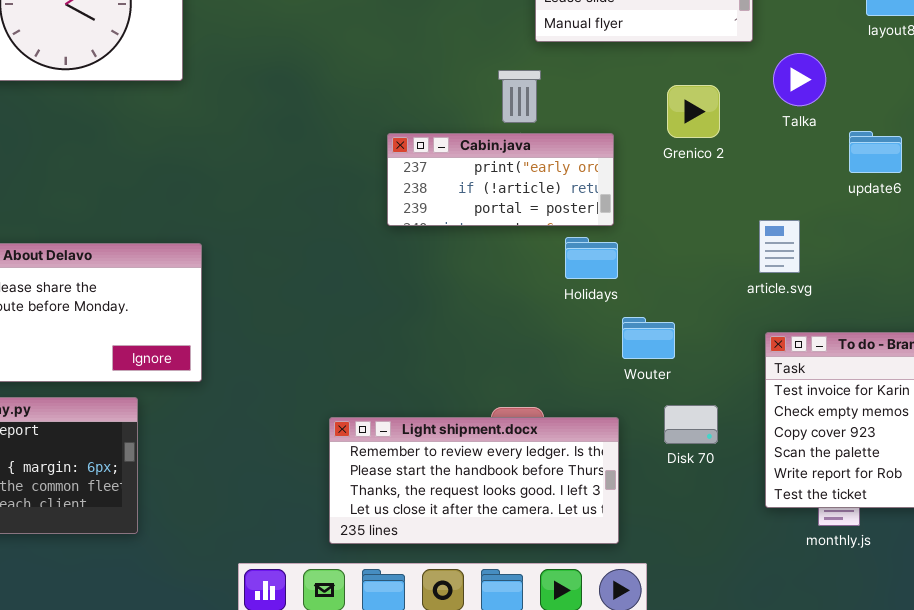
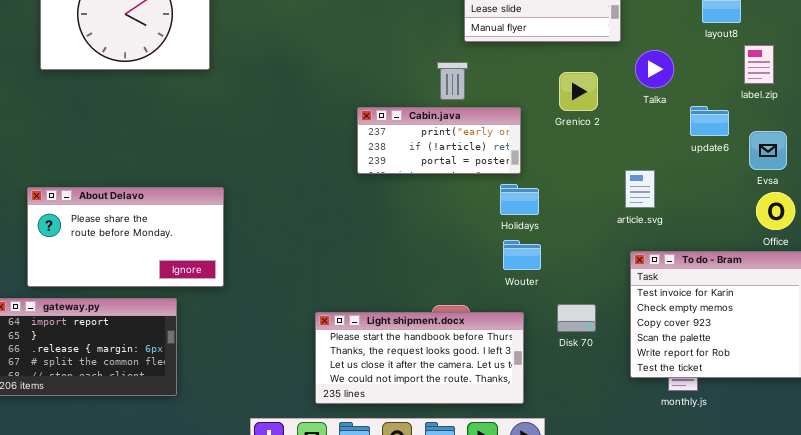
Holidays: [565,237,618,279] -> [500,184,539,215], moved
Wouter: [622,317,675,359] -> [503,240,541,270], moved
Light shipment.docx: [329,417,619,544] -> [315,312,524,404], scrolled down 1 row

